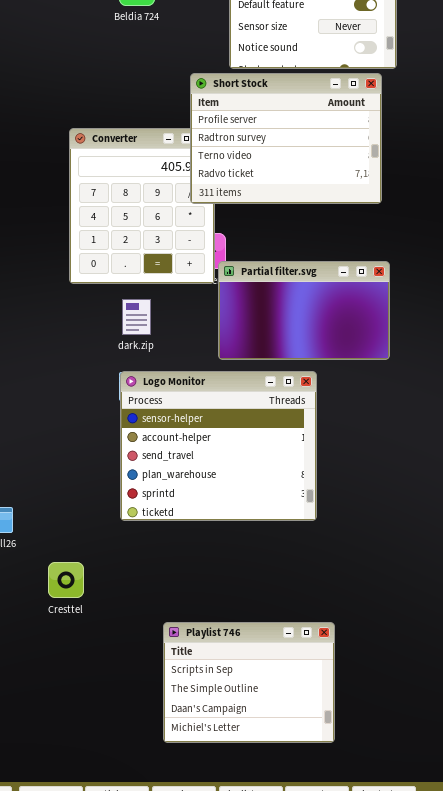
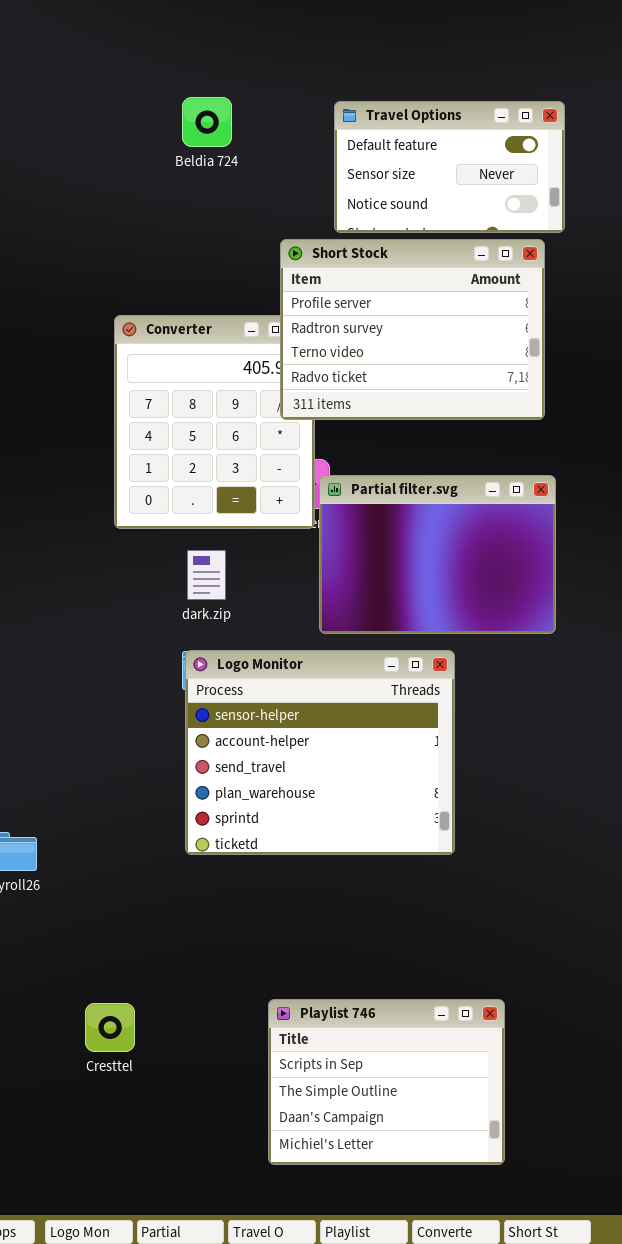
Partial filter.svg: [218,261,390,360] -> [319,475,556,634], resized
Cresttel: [48,562,84,598] -> [85,1003,135,1052], moved
Playlist 746: [163,622,335,743] -> [268,999,505,1165], moved

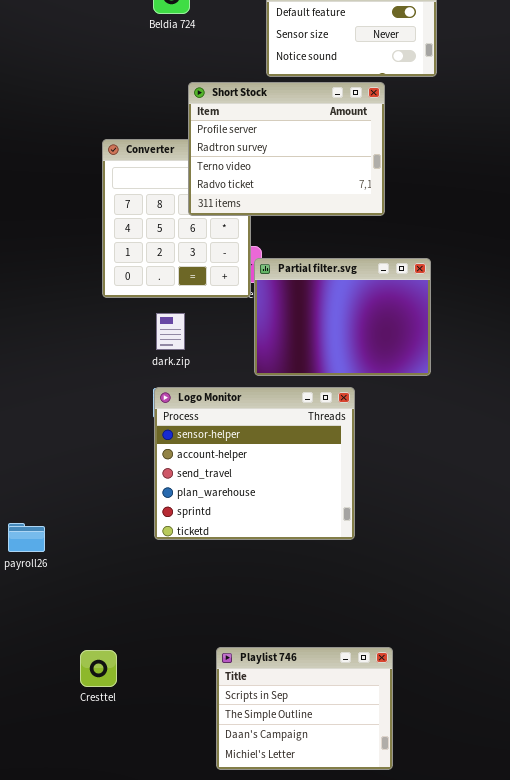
Short Stock: [280,239,545,420] -> [188,82,385,216], moved

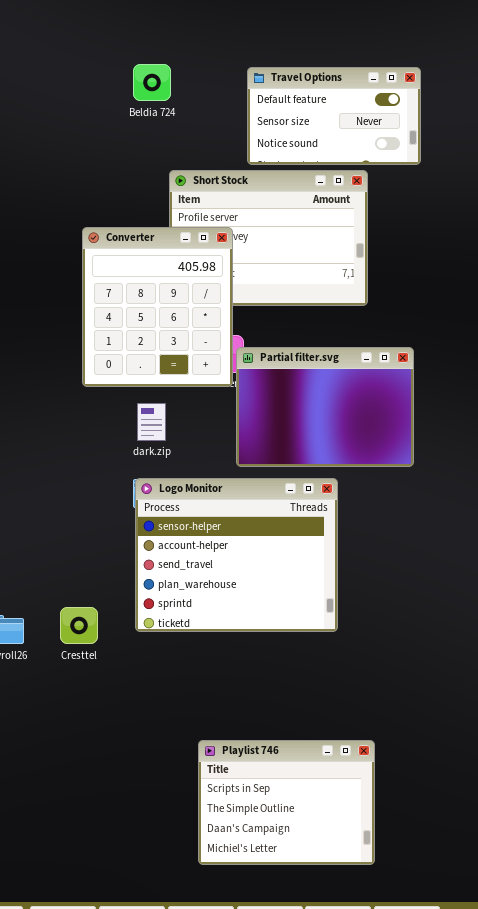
Converter: [102,139,251,298] -> [82,227,233,387], raised
Cresttel: [80,650,117,687] -> [60,607,98,644], moved

